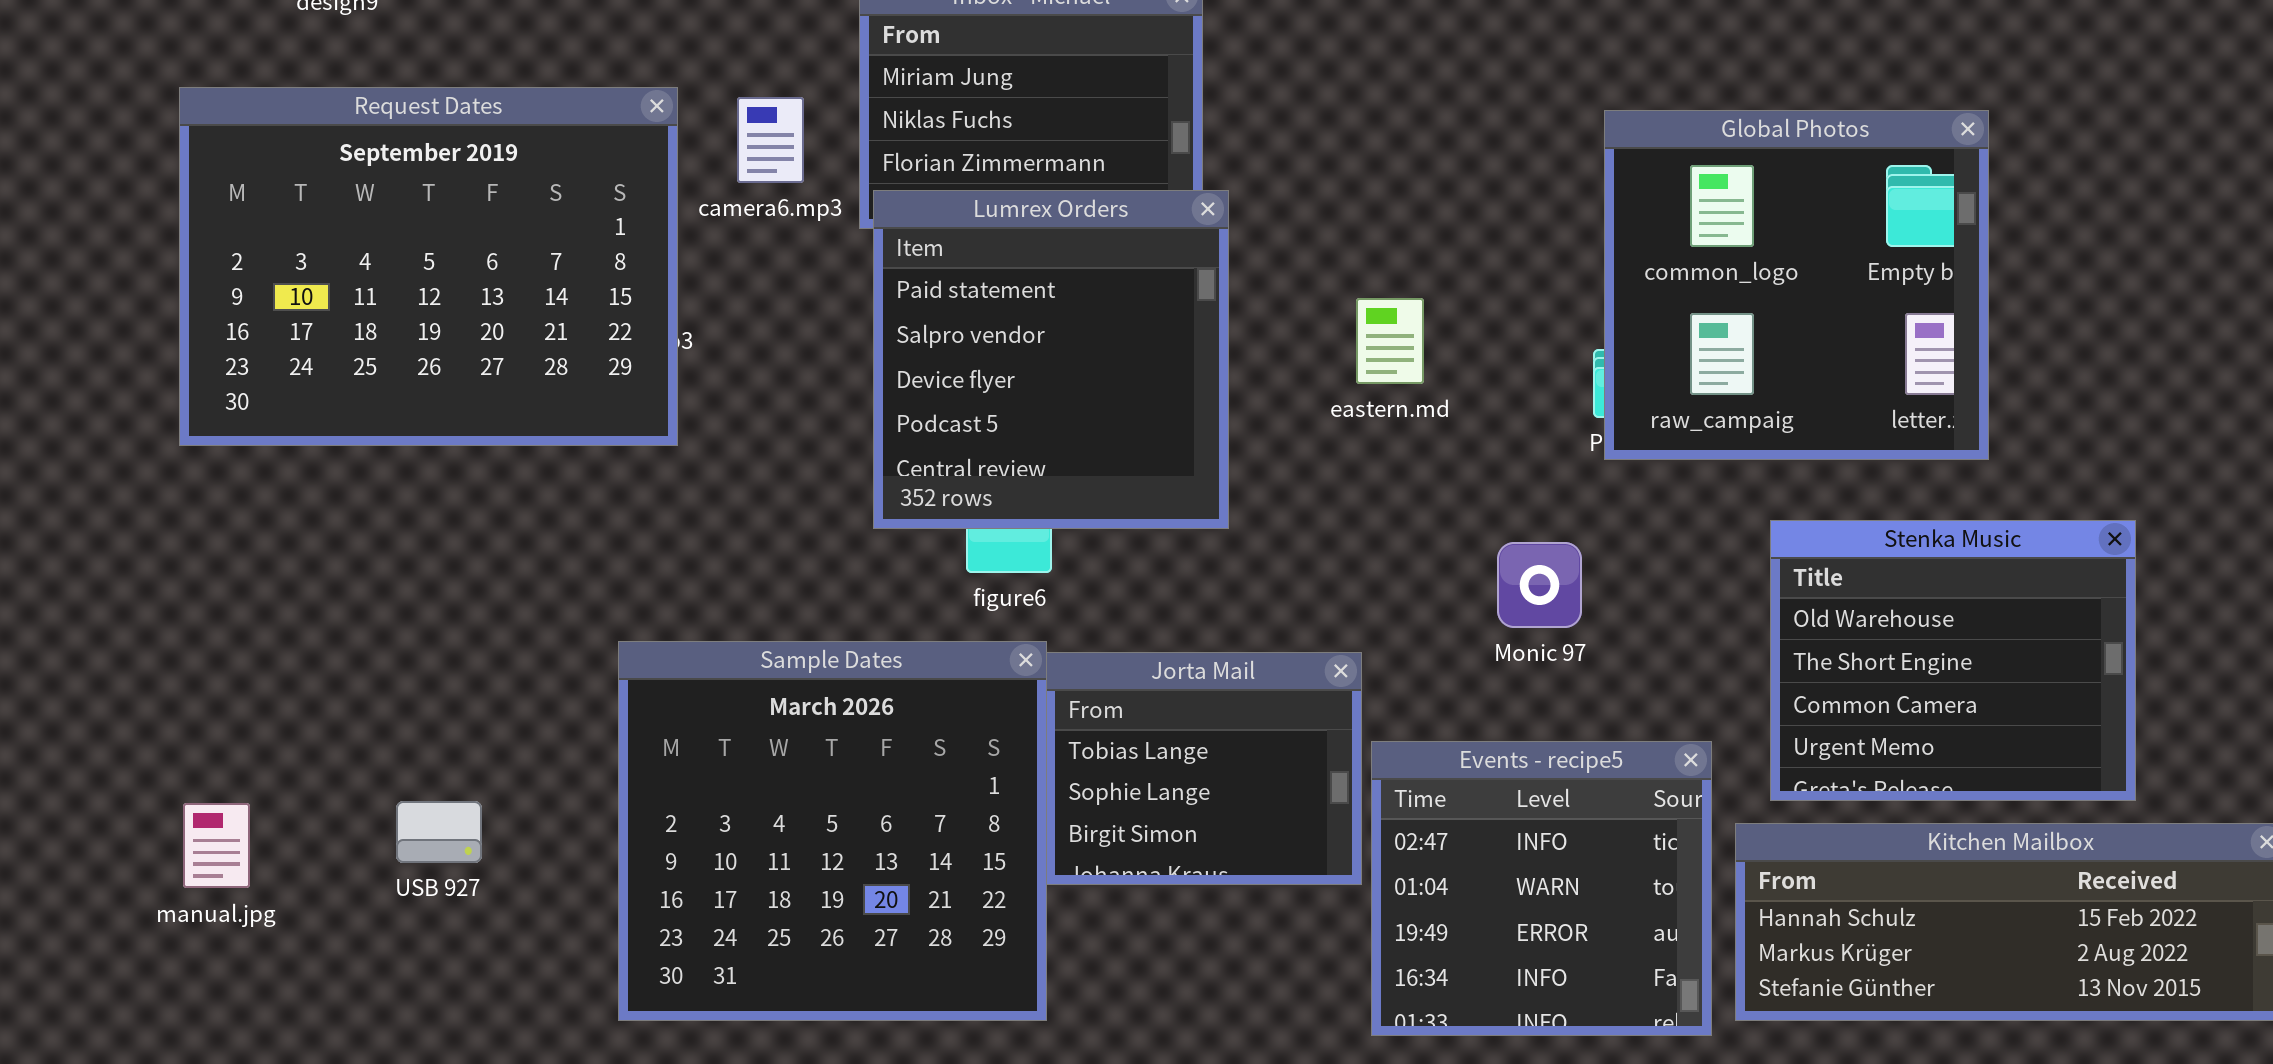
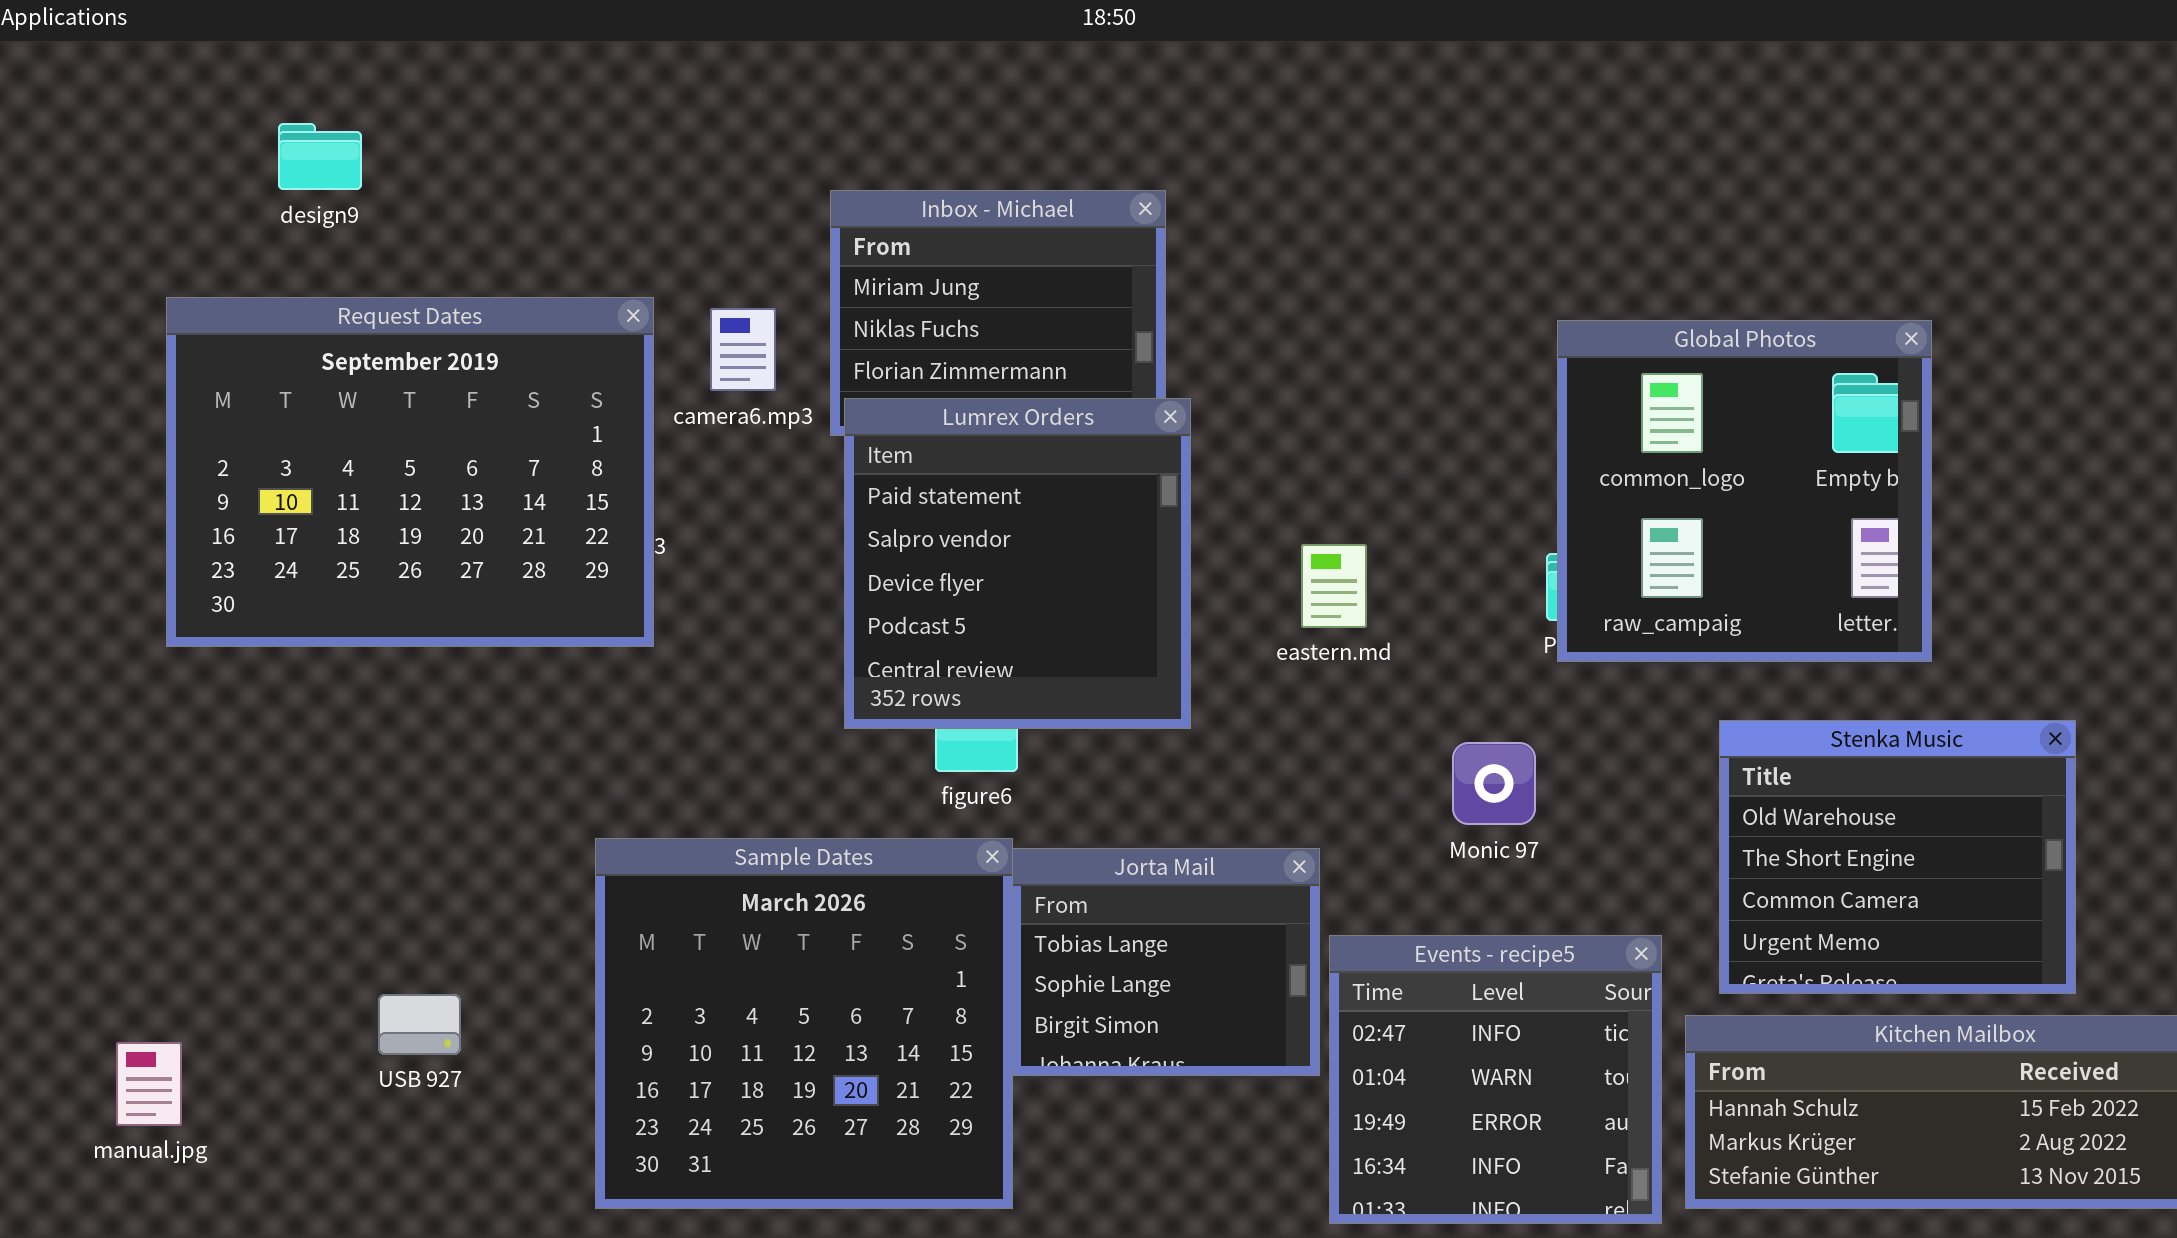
eastern.md: [1356,298,1424,384] -> [1301,544,1367,628], moved
manual.jpg: [183,803,250,888] -> [116,1042,182,1126], moved

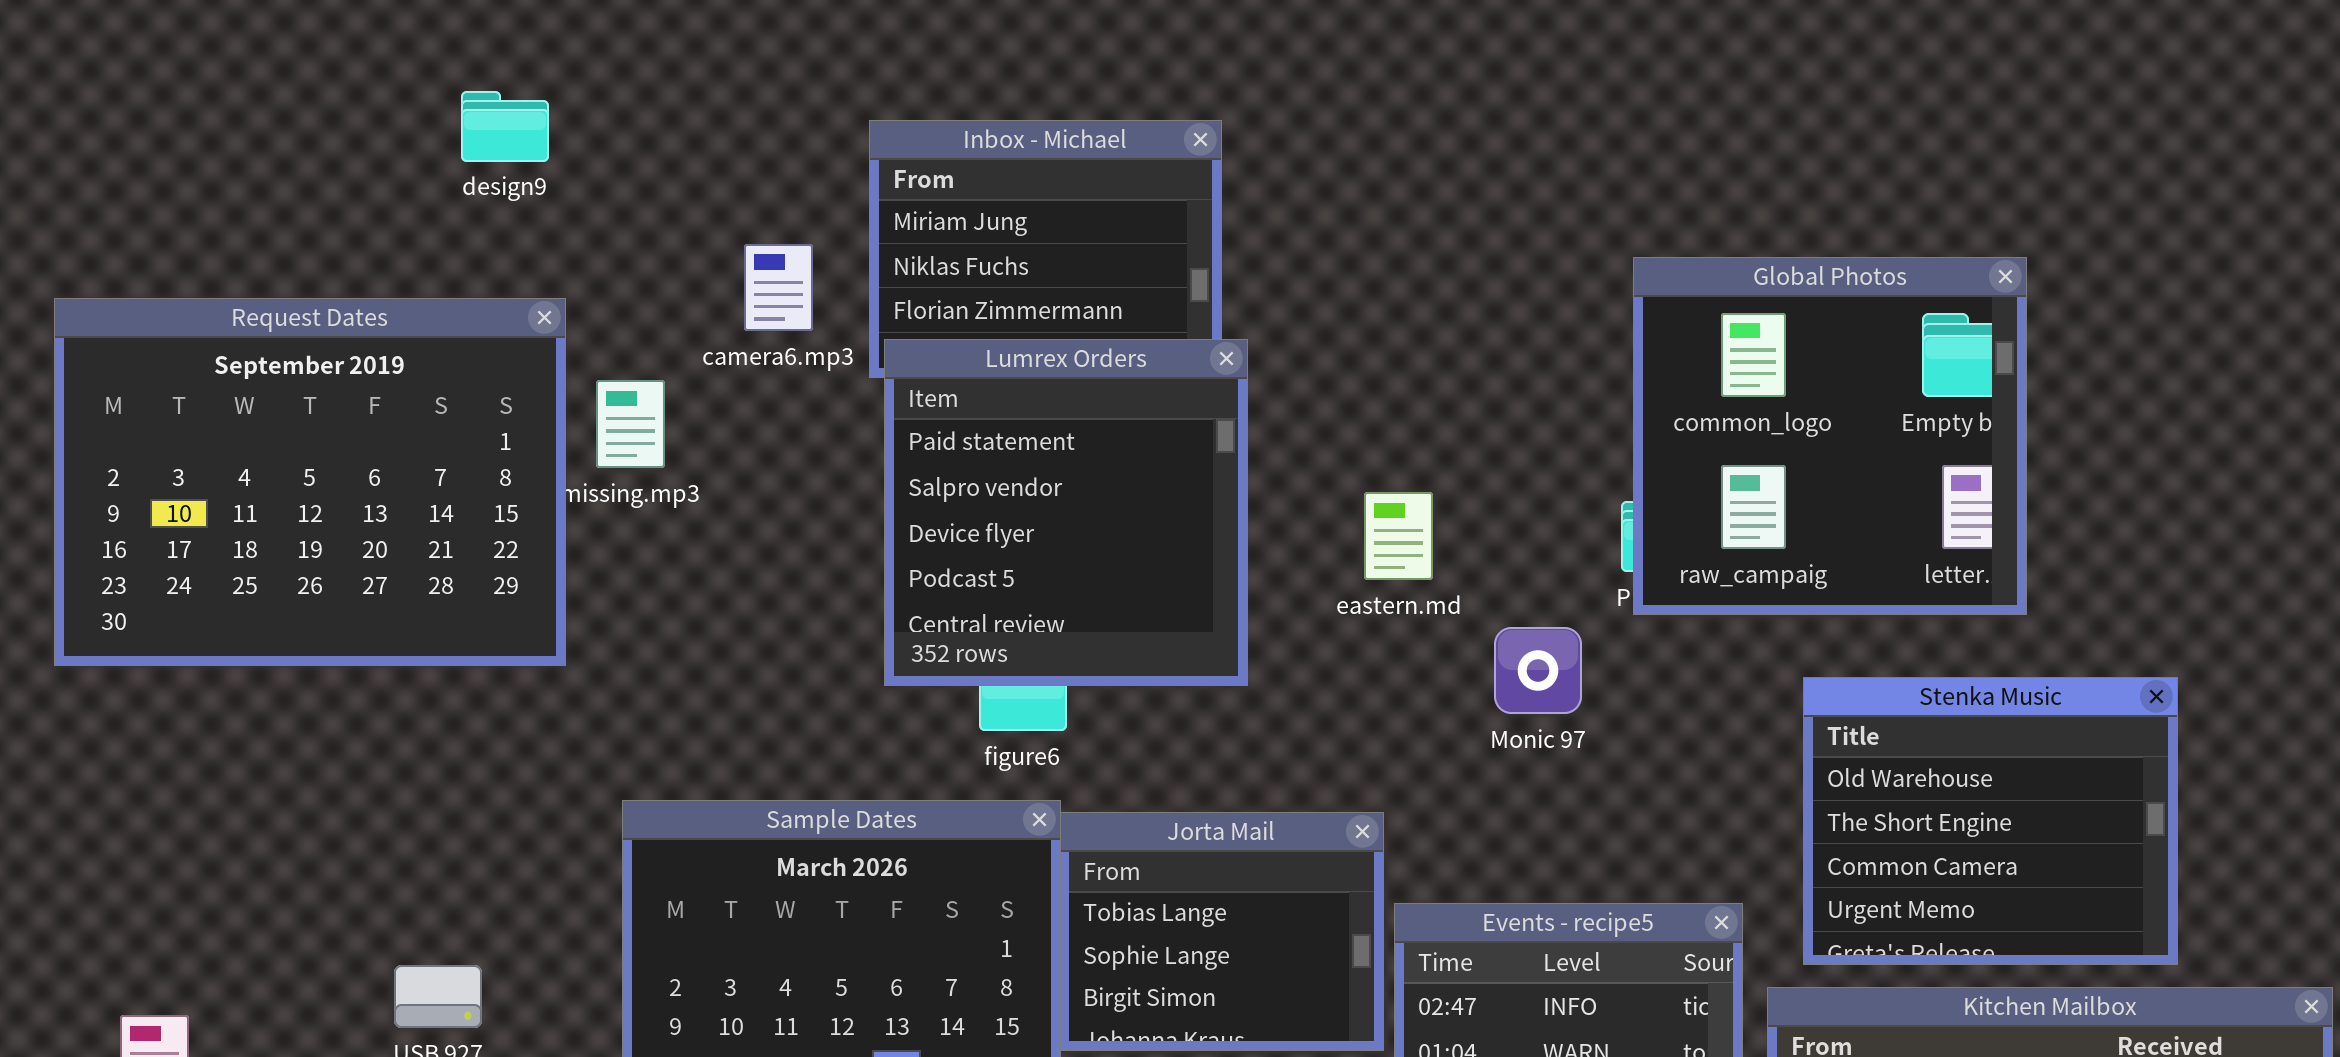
design9: [278,123,362,190] -> [461,91,549,162], moved
Request Dates: [166,297,654,647] -> [54,298,566,666], moved
Monic 97: [1452,742,1536,825] -> [1494,627,1582,714], moved

